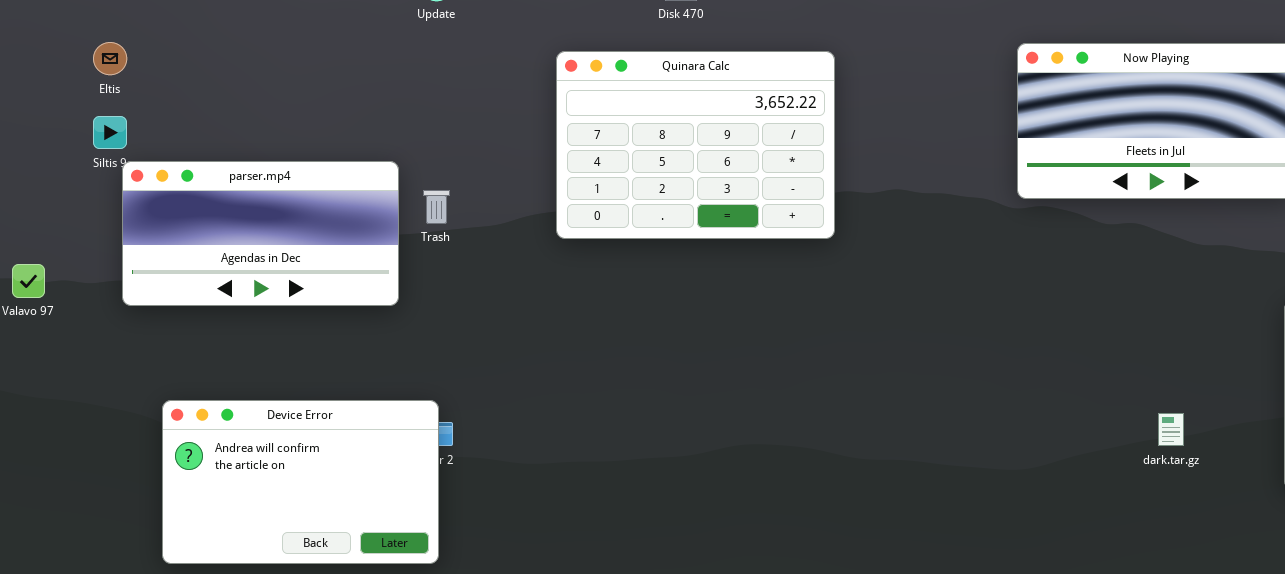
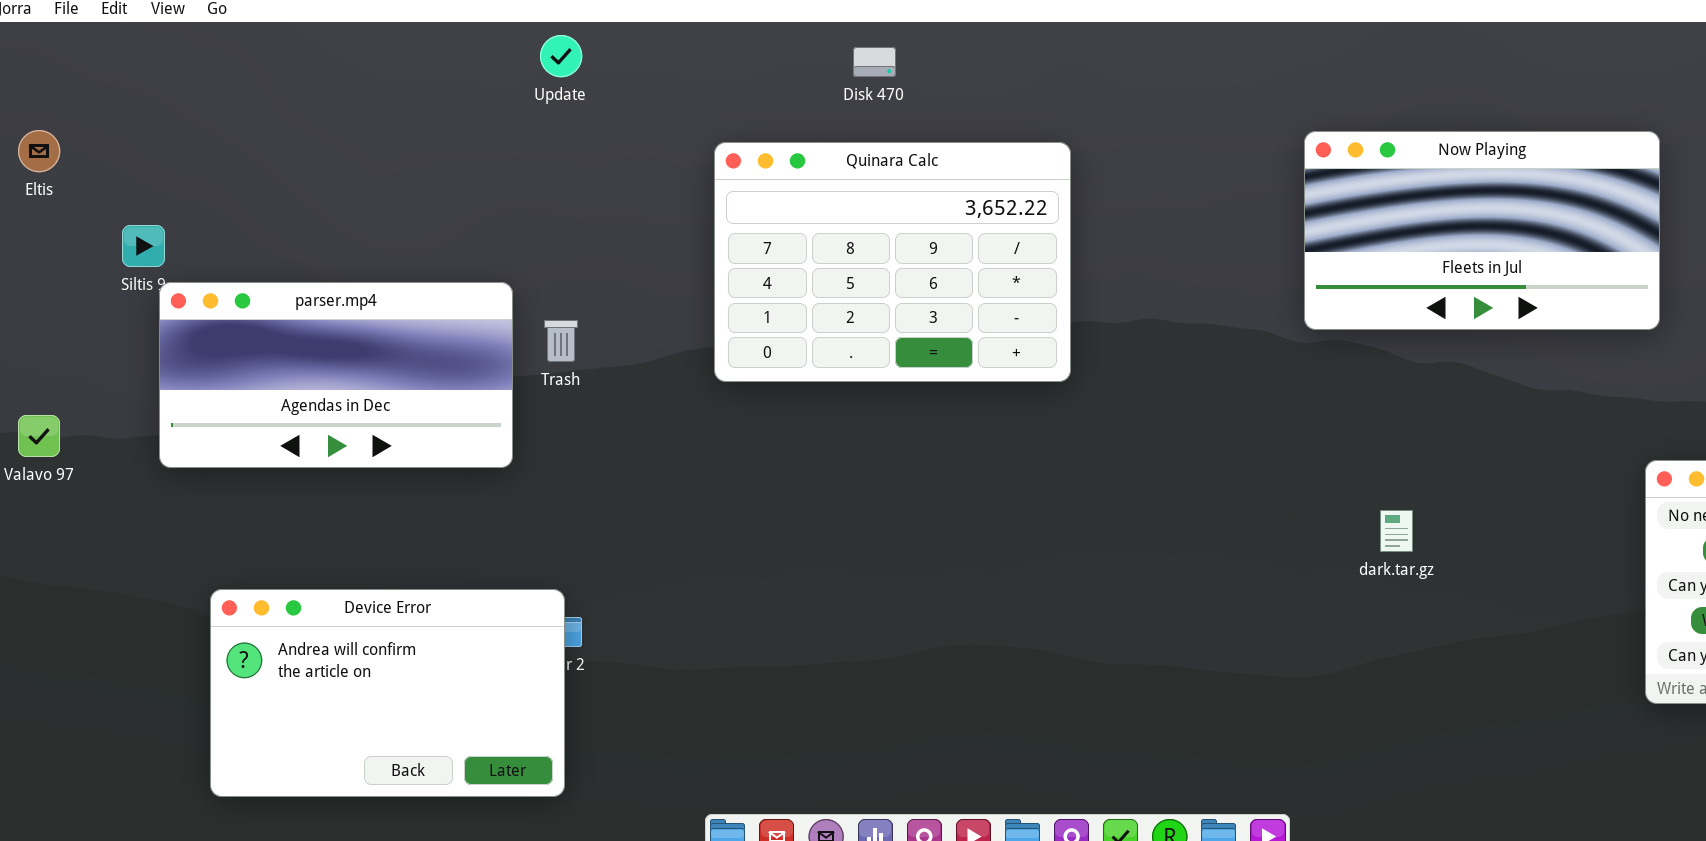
Eltis: [93,42,127,75] -> [18,130,60,172], moved
dark.tar.gz: [1158,413,1184,446] -> [1380,510,1413,552], moved

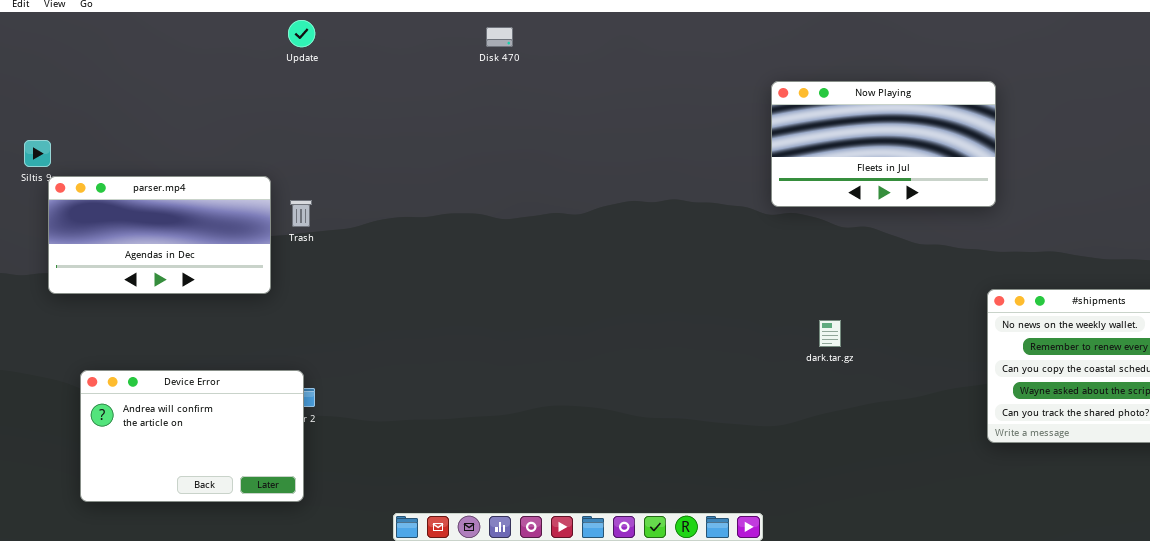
Quinara Calc: [714,142,1071,382] -> none, closed

